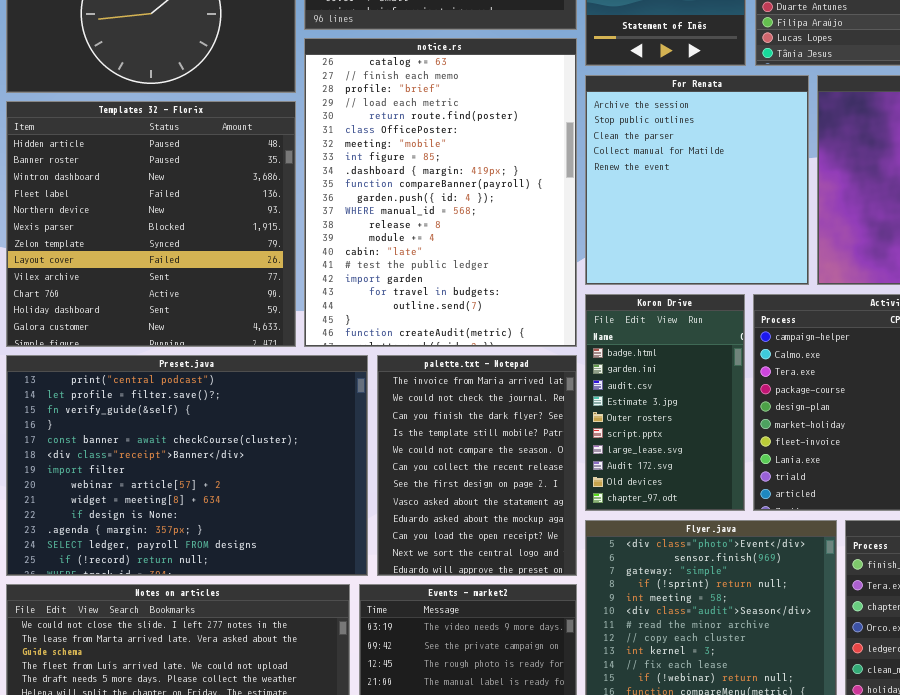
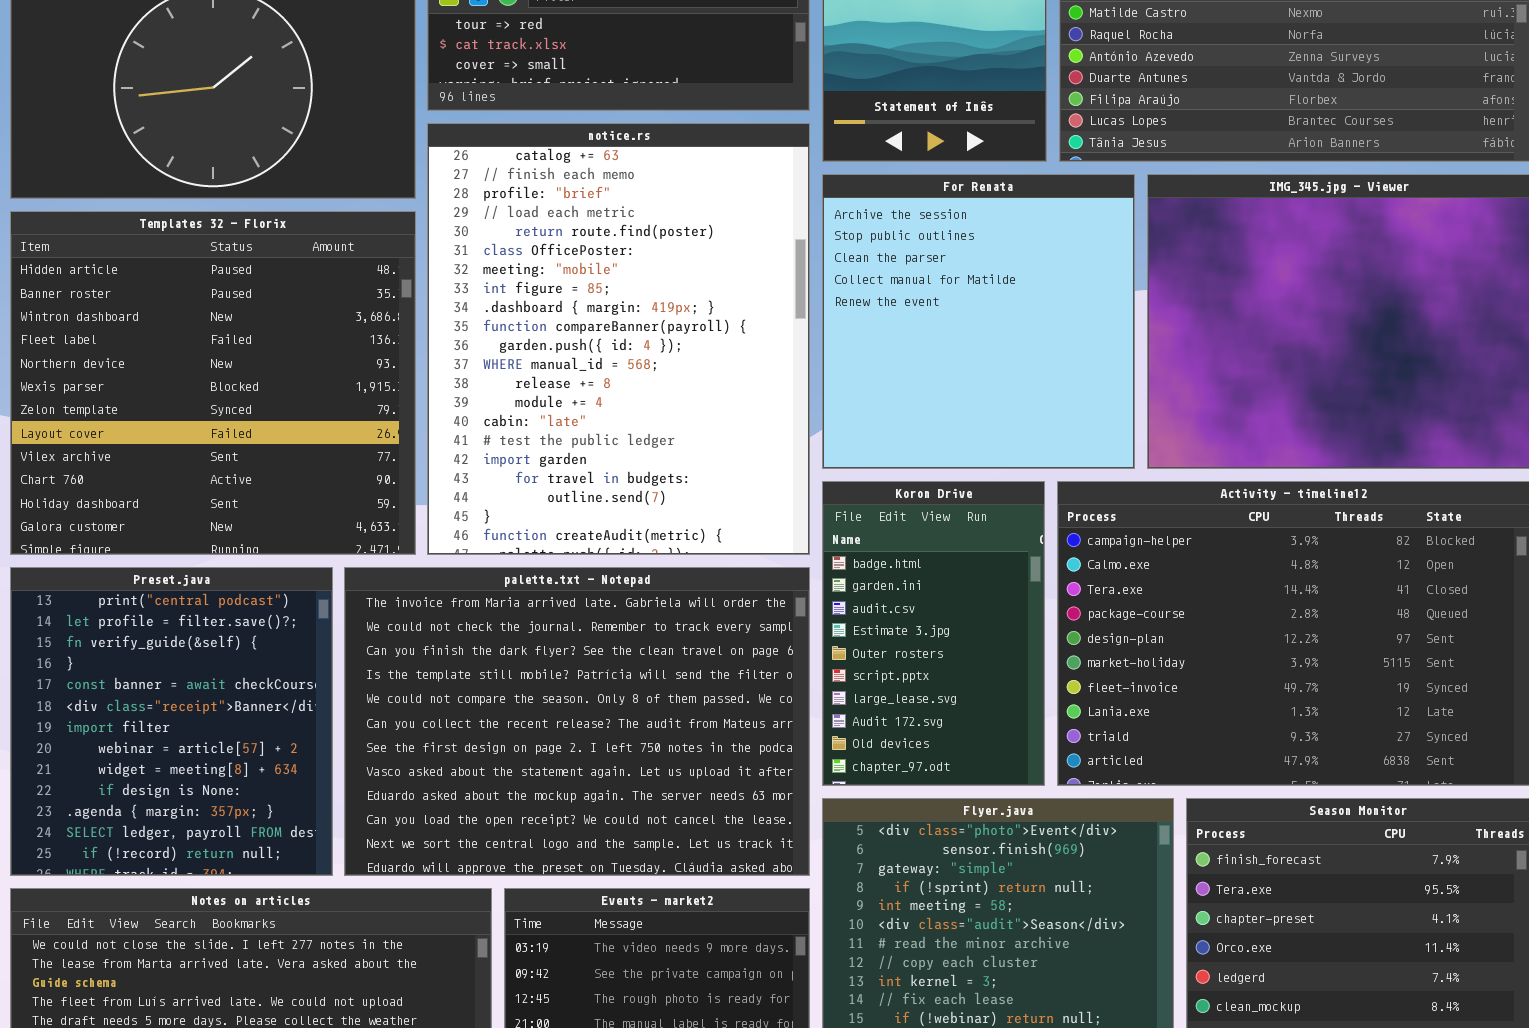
Preset.java: [6,355,368,576] -> [10,567,333,876], resized
palette.txt - Notepad: [377,355,577,576] -> [344,567,810,876], resized

